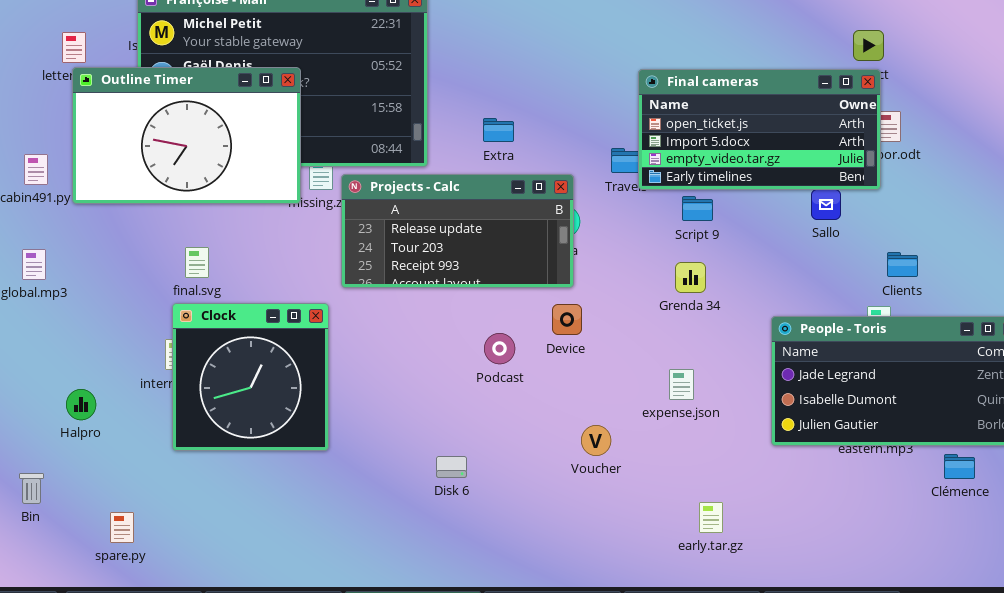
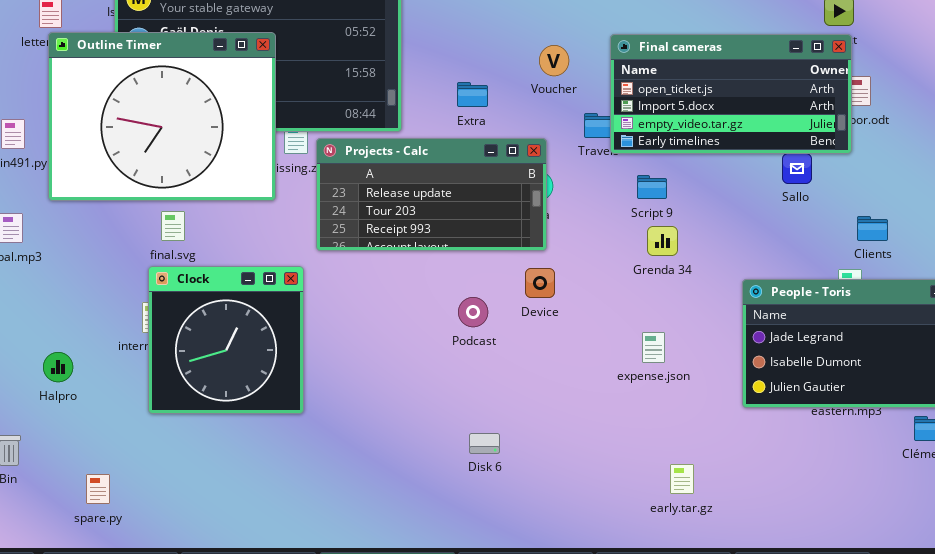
Outline Timer: [72,67,301,204] -> [48,32,276,201], resized
Script 9: [682,196,713,221] -> [637,175,667,199], moved
Voucher: [581,425,611,456] -> [539,45,569,76], moved
Disk 6: [436,456,467,478] -> [469,433,500,454], moved

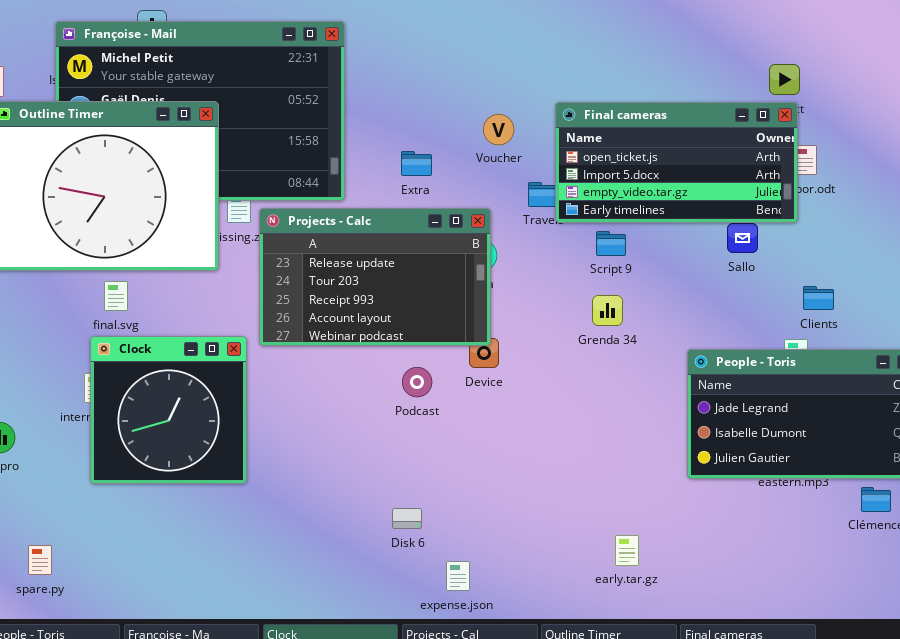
Projects - Calc: [316,138,547,251] -> [259,208,491,346], resized
Script 9: [637,175,667,199] -> [596,231,626,256], moved
expense.json: [642,332,665,363] -> [446,561,470,591], moved
Disk 6: [469,433,500,454] -> [392,508,422,529], moved

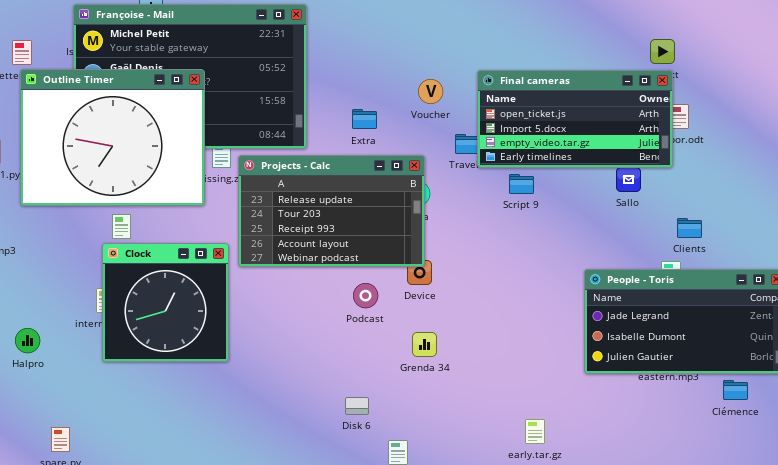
Grenda 34: [592,295,623,326] -> [412,332,437,357], moved
Clock: [90,336,247,484] -> [102,243,229,362], moved

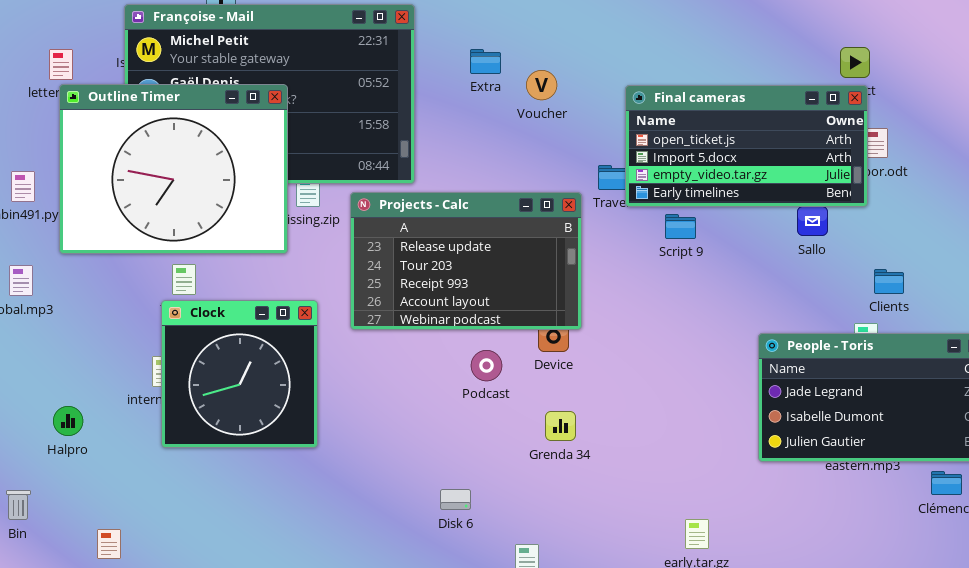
Voucher: [418,79,443,104] -> [526,70,557,100], moved
Extra: [352,109,377,129] -> [470,49,501,74], moved
Projects - Calc: [238,155,425,267] -> [350,192,582,330], moved
Disk 6: [345,397,369,415] -> [440,489,471,510], moved

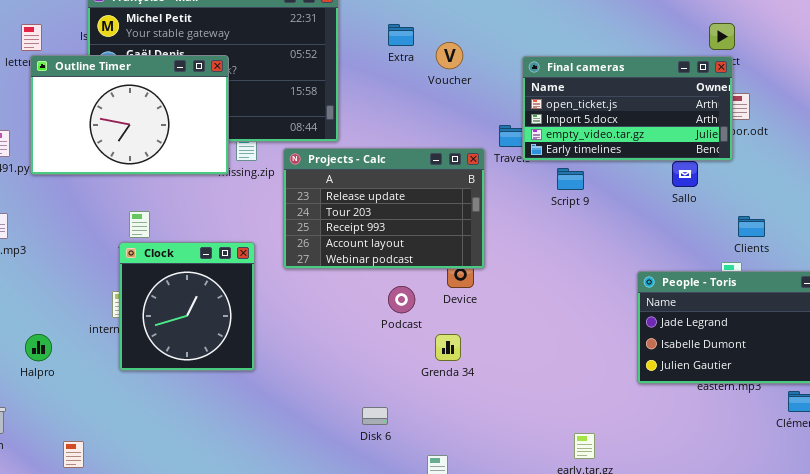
Outline Timer: [59,84,288,254] -> [30,55,229,175], resized
Grenda 34: [545,411,576,441] -> [435,334,461,361], moved

